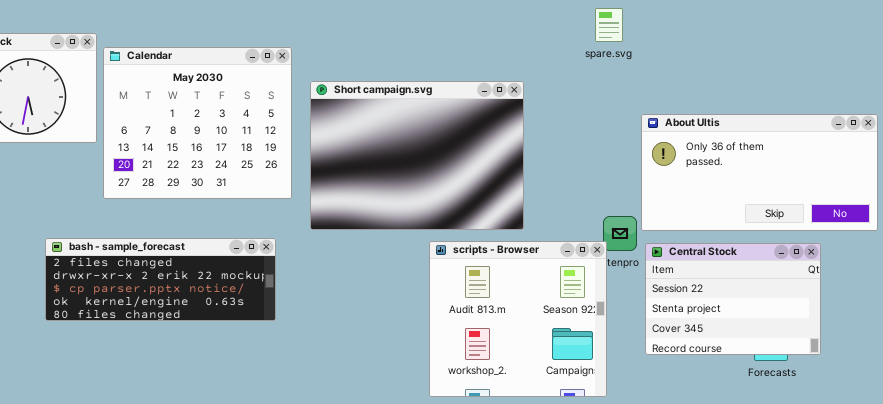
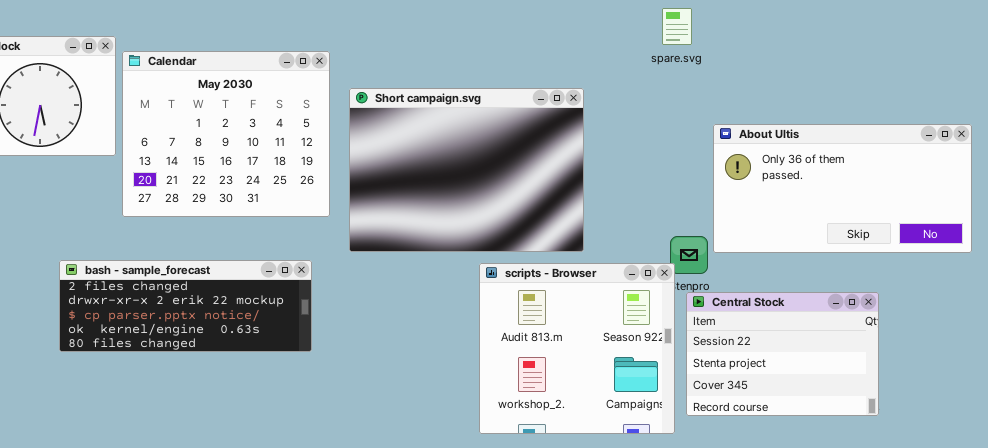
Central Stock: [645,243,821,355] -> [686,292,879,416], moved

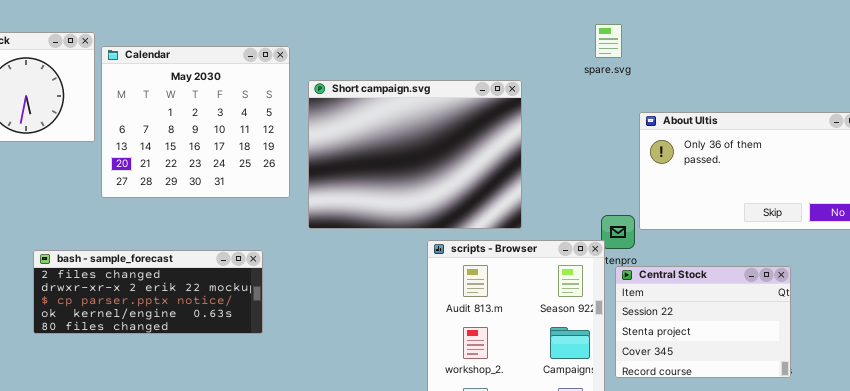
spare.svg: [662,8,692,45] -> [595,24,622,58], moved
bash - sample_forecast: [59,260,312,352] -> [33,250,263,334], moved

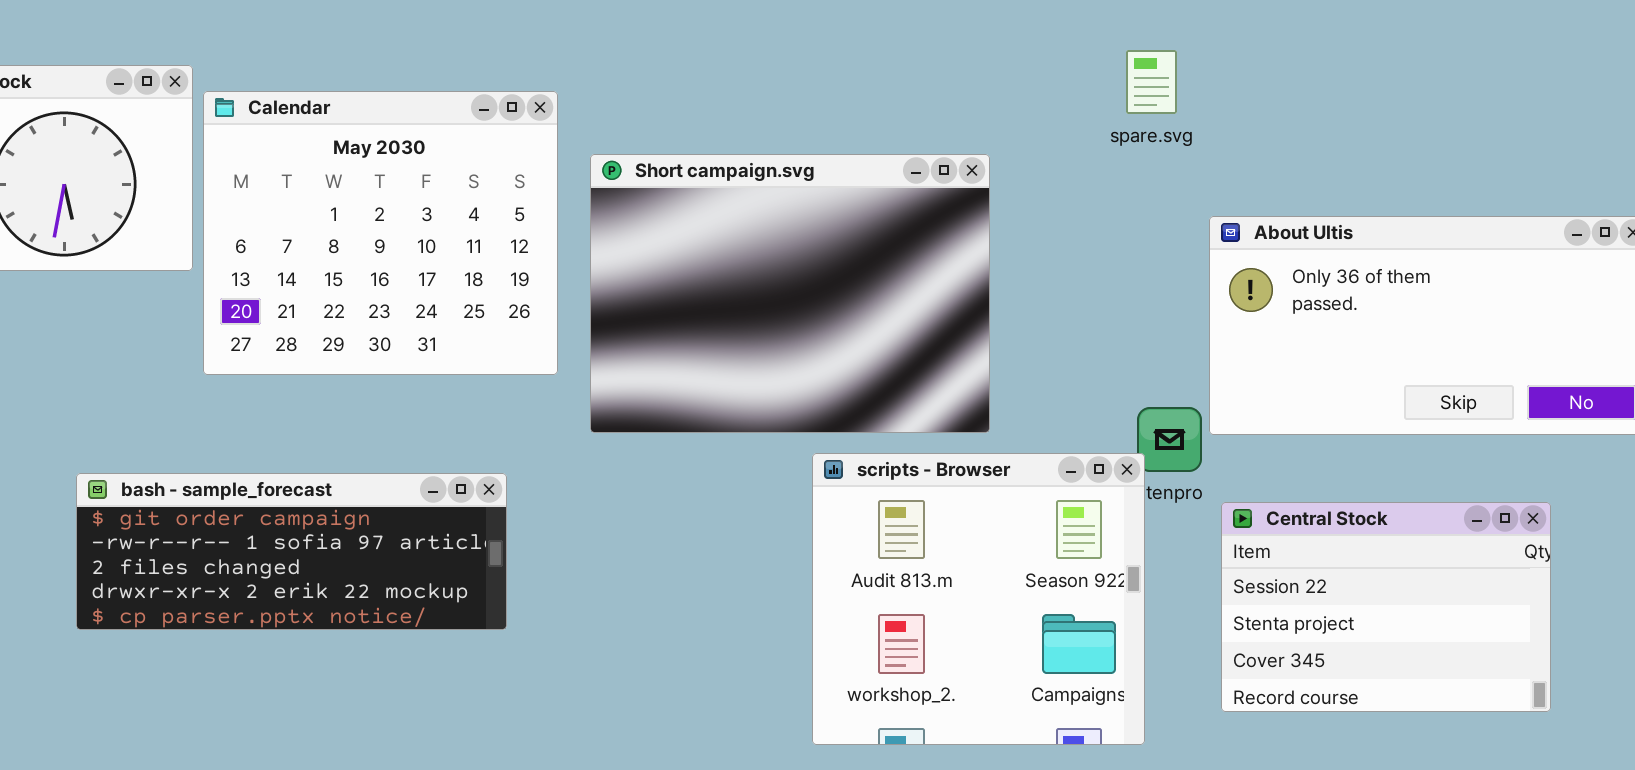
bash - sample_forecast: [33,250,263,334] -> [76,473,507,630], scrolled up 2 rows
Central Stock: [615,266,791,378] -> [1221,502,1551,712], moved

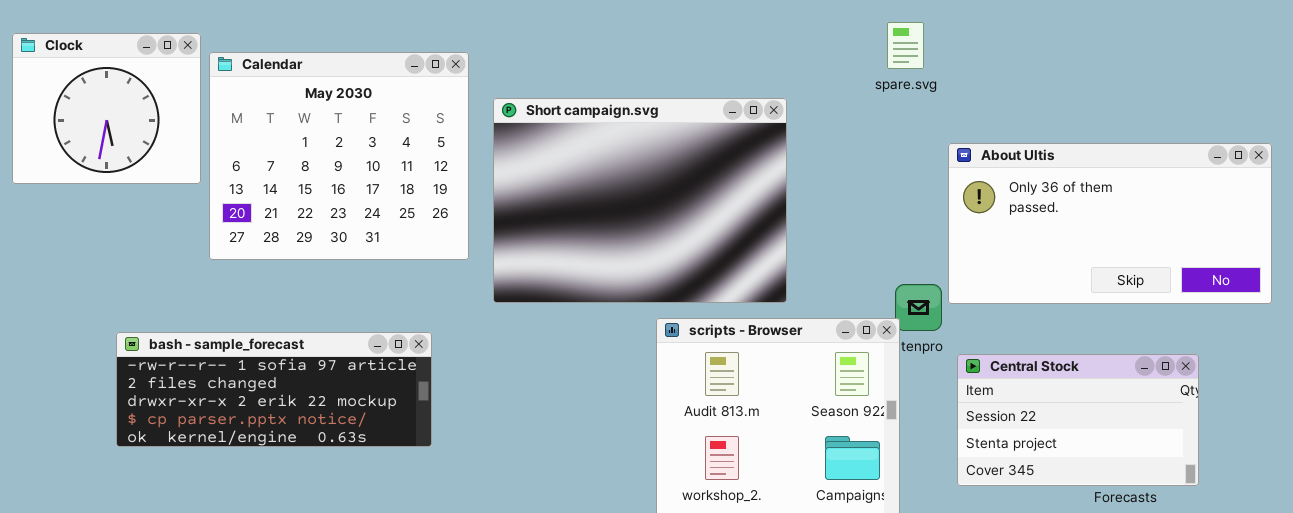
bash - sample_forecast: [76,473,507,630] -> [116,332,432,447], scrolled down 1 row
Central Stock: [1221,502,1551,712] -> [957,354,1199,486], resized

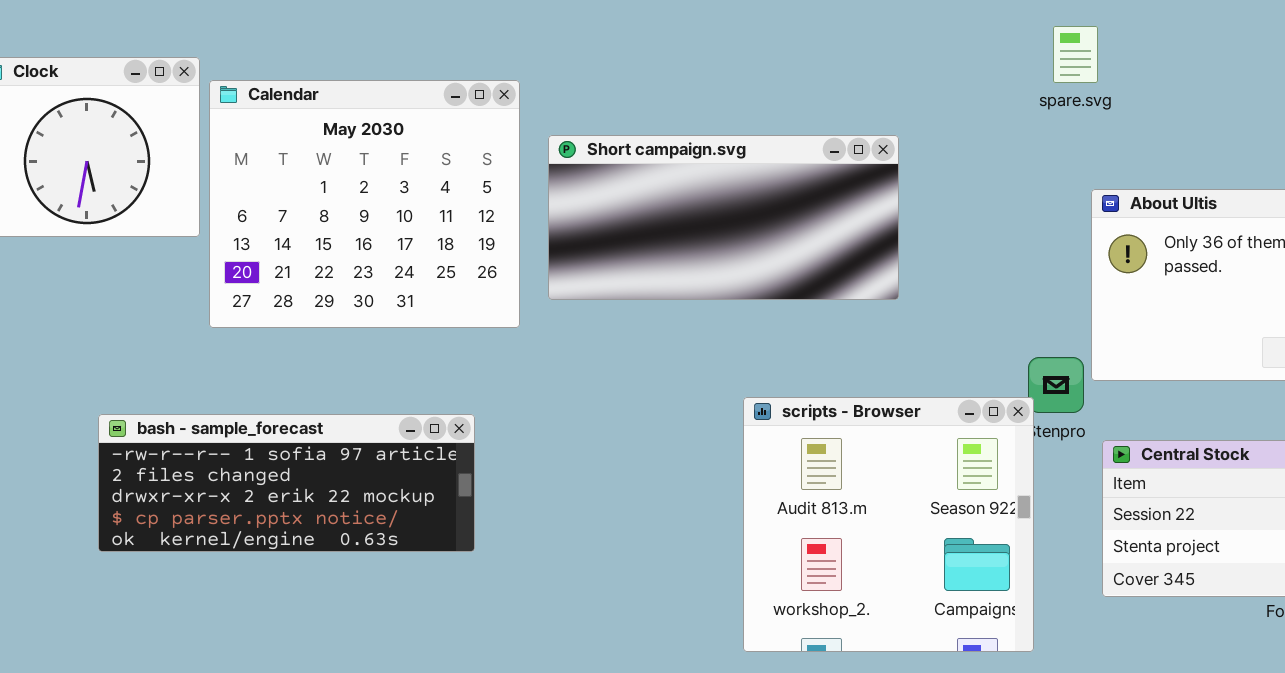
spare.svg: [887,22,924,69] -> [1053,26,1098,83], moved
Short campaign.svg: [493,98,787,303] -> [548,135,899,300], resized

